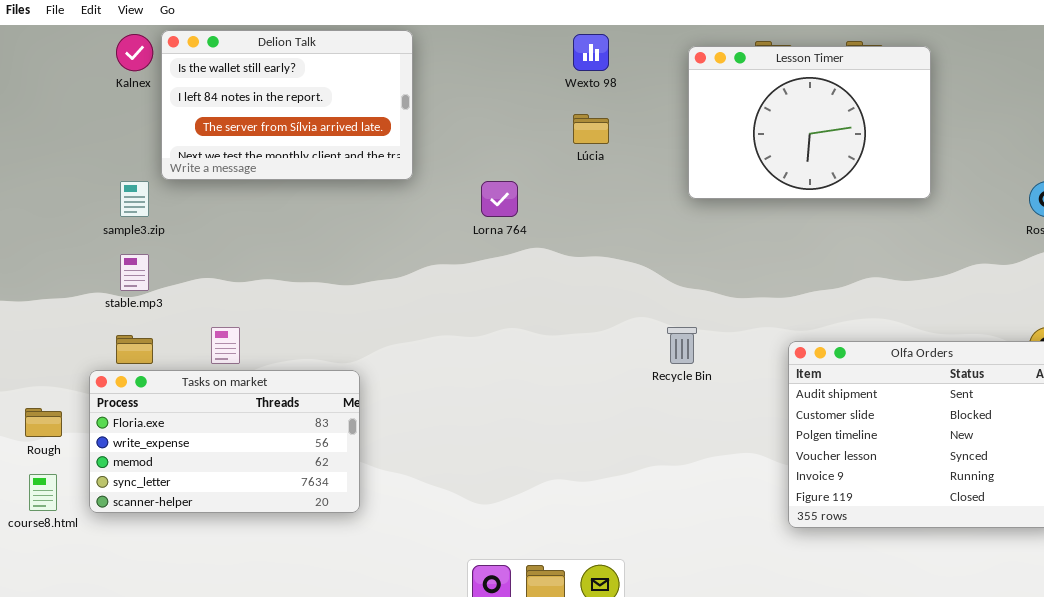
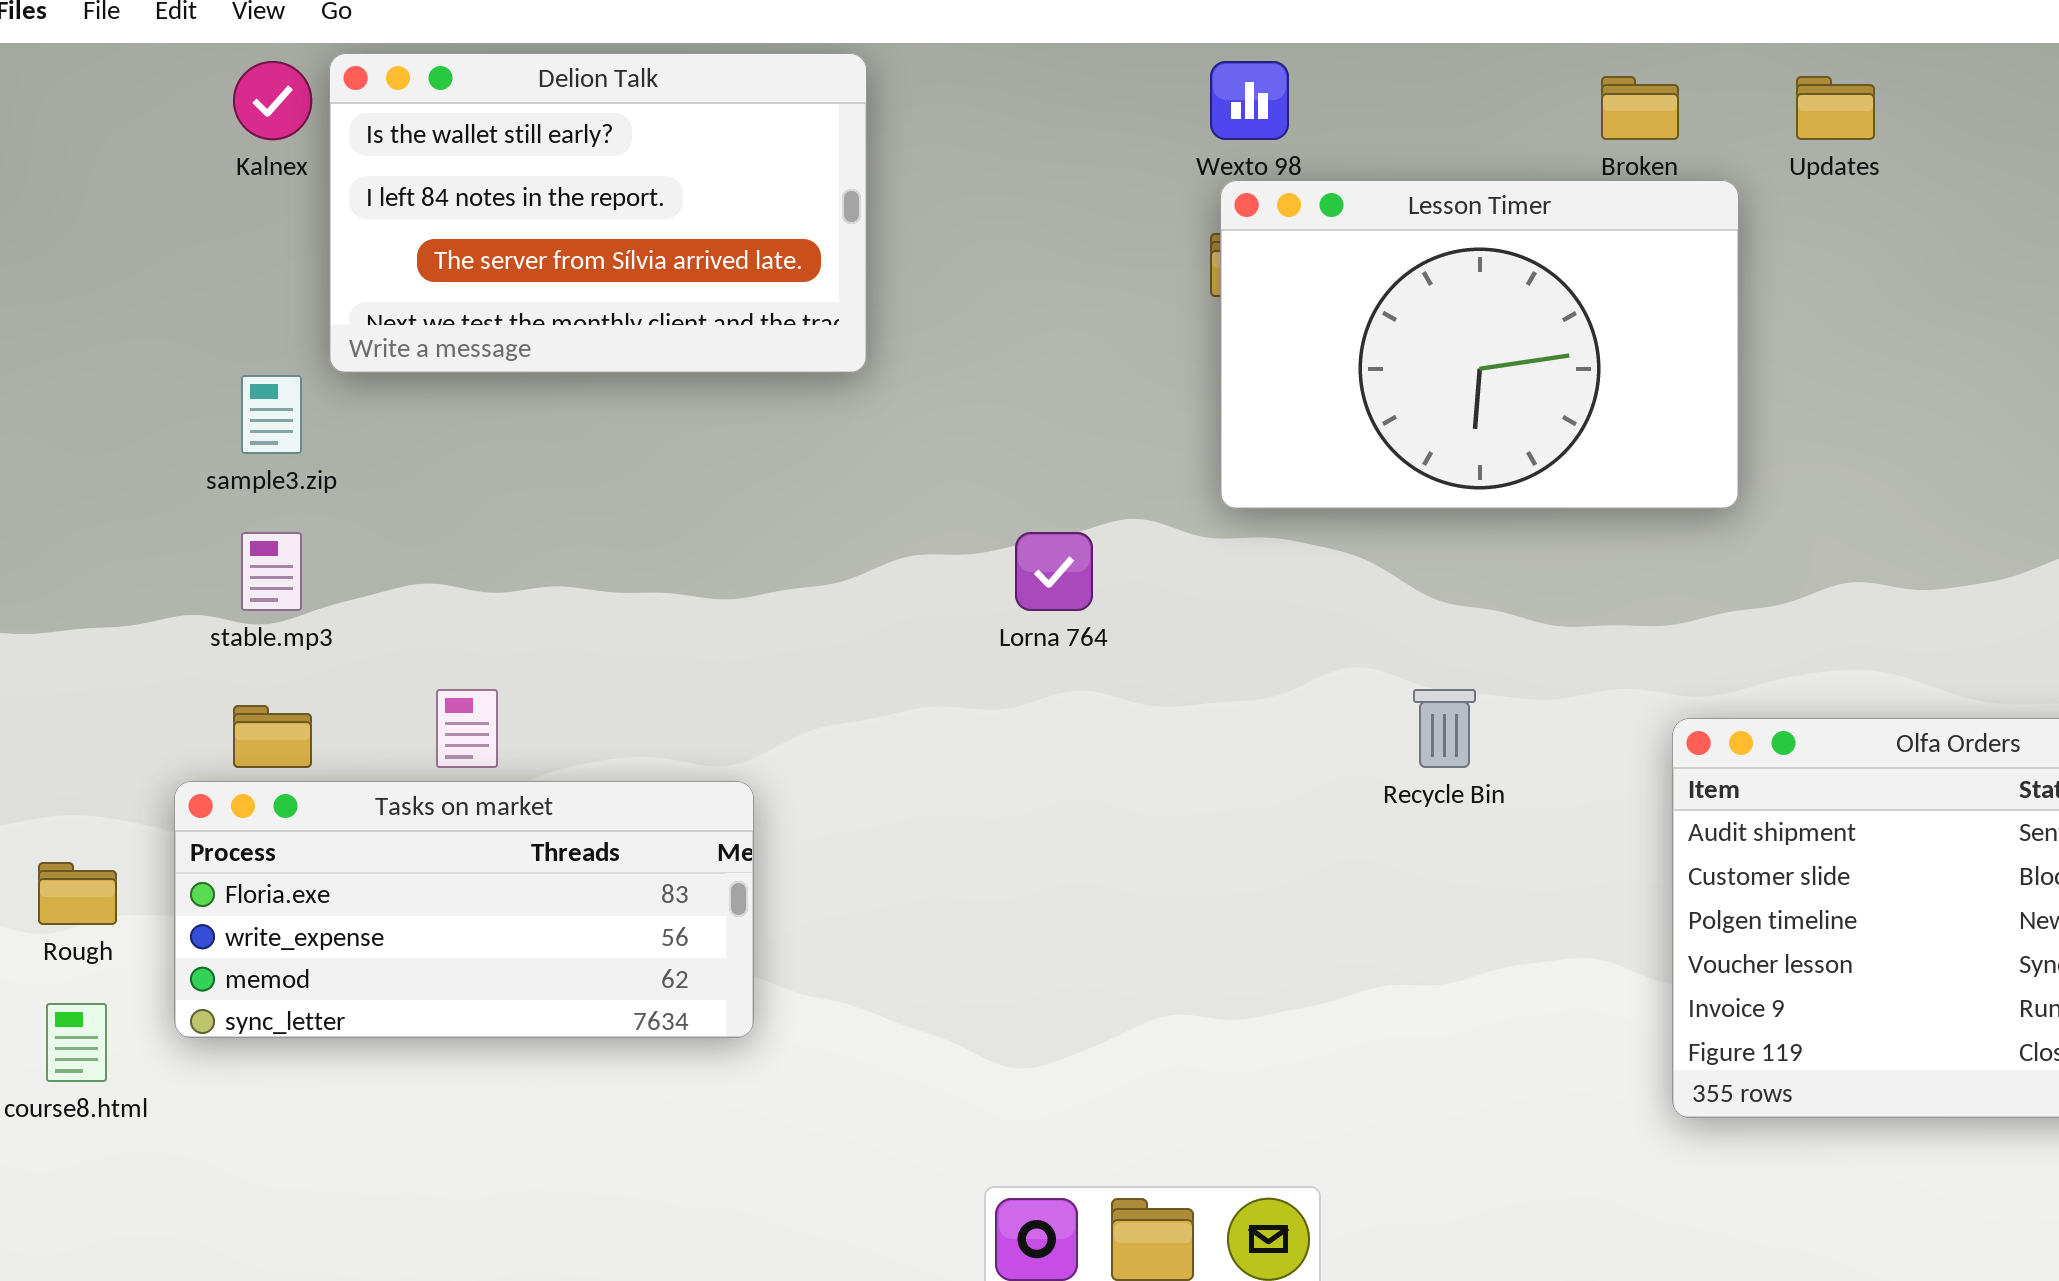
Lesson Timer: [688,46,931,199] -> [1220,180,1739,509], moved
Lorna 764: [481,181,518,217] -> [1015,532,1093,611], moved
Tasks on market: [89,370,360,513] -> [174,781,754,1038], resized

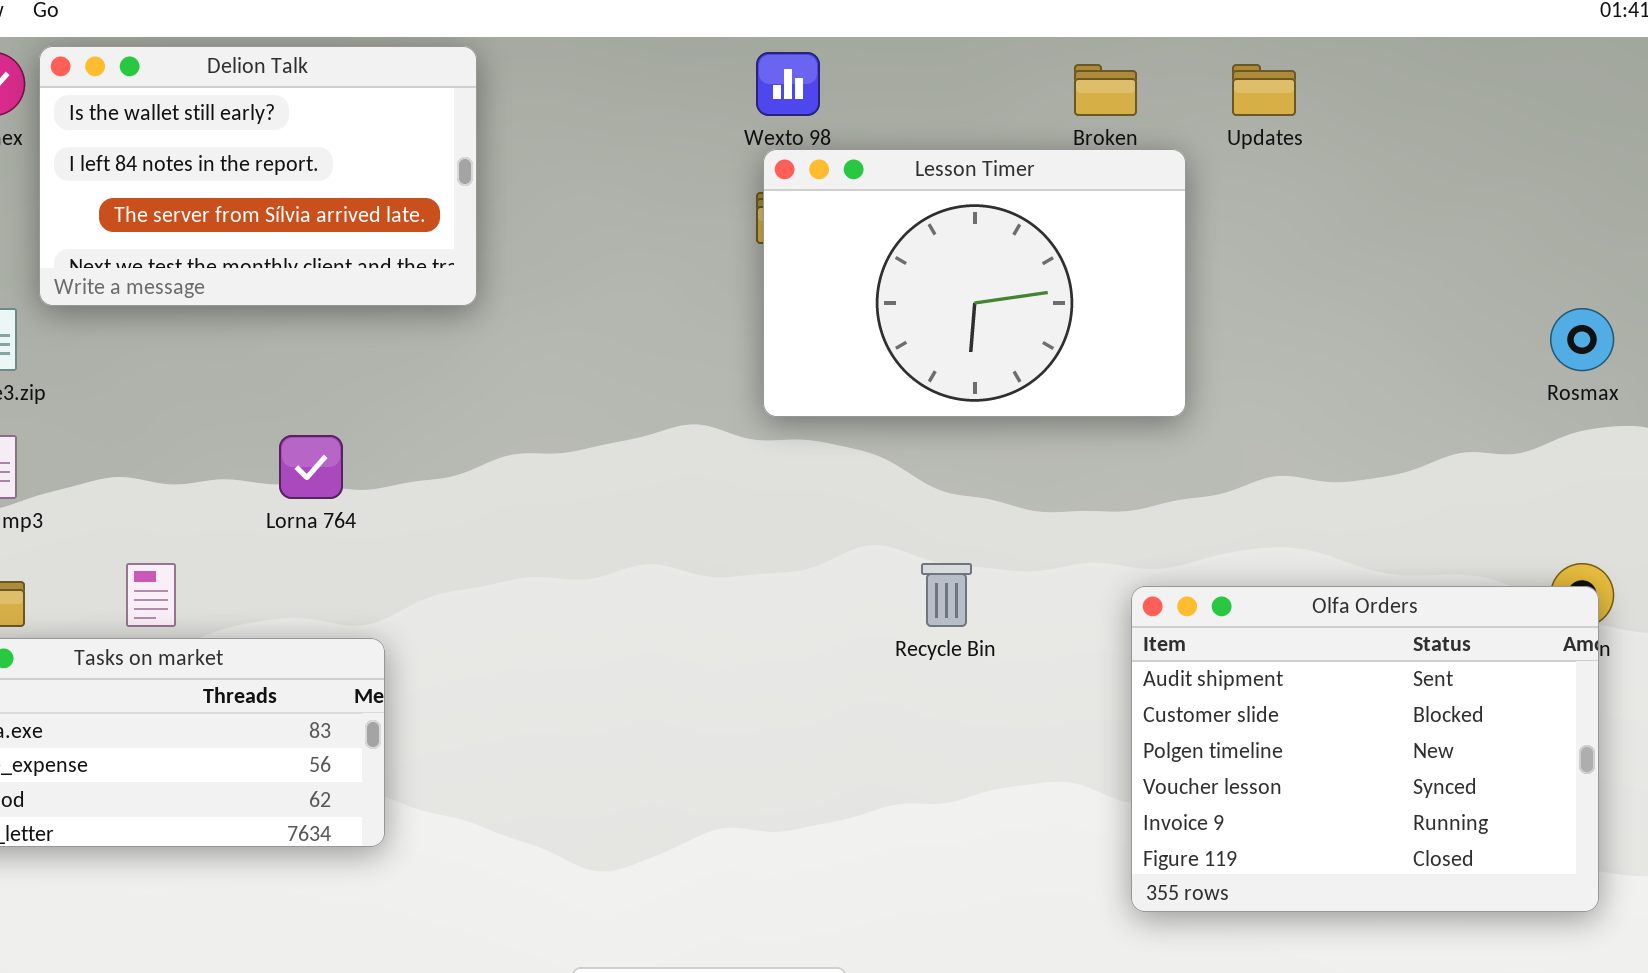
Lorna 764: [1015,532,1093,611] -> [279,435,343,499], moved

